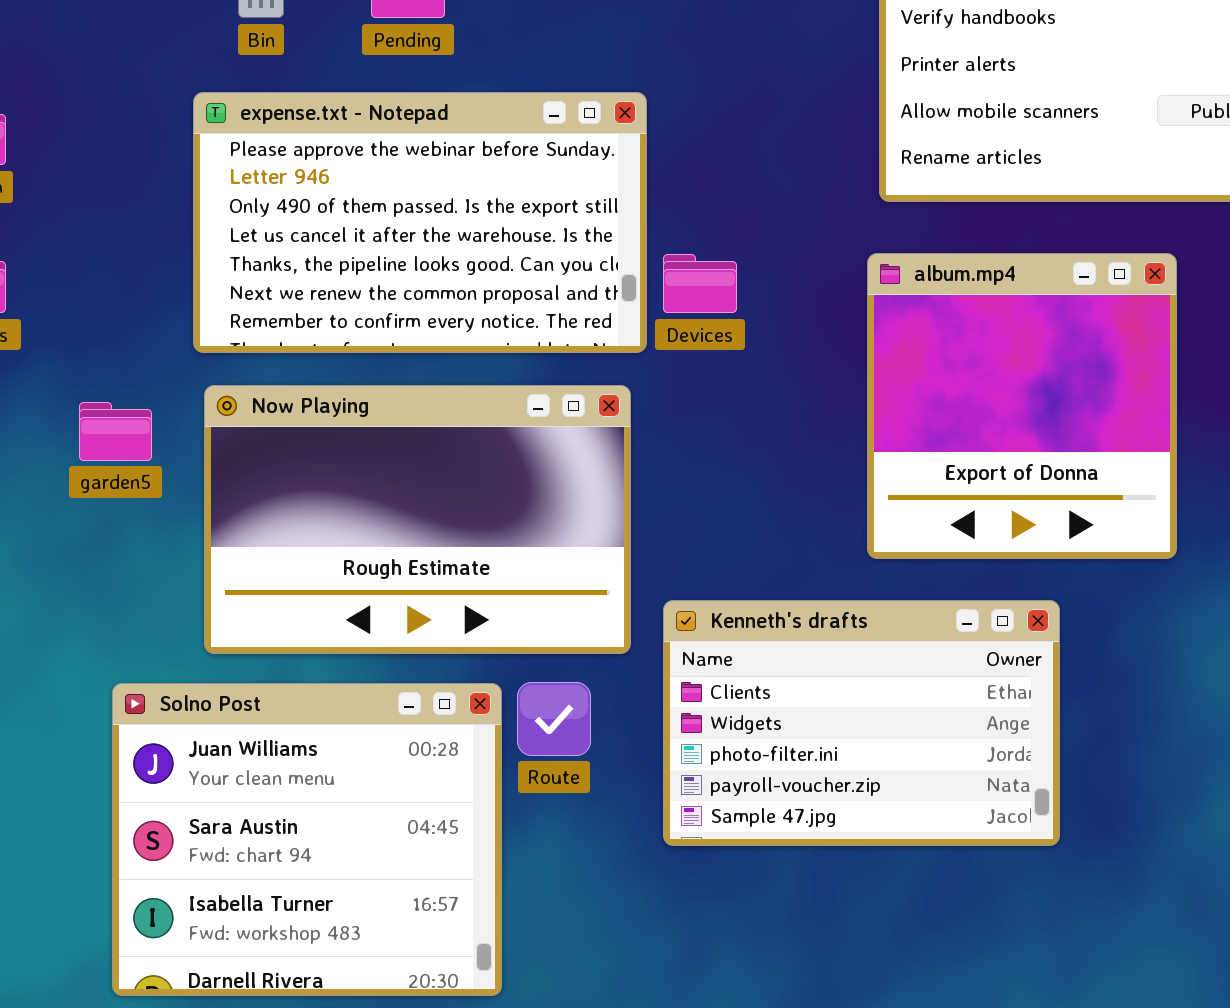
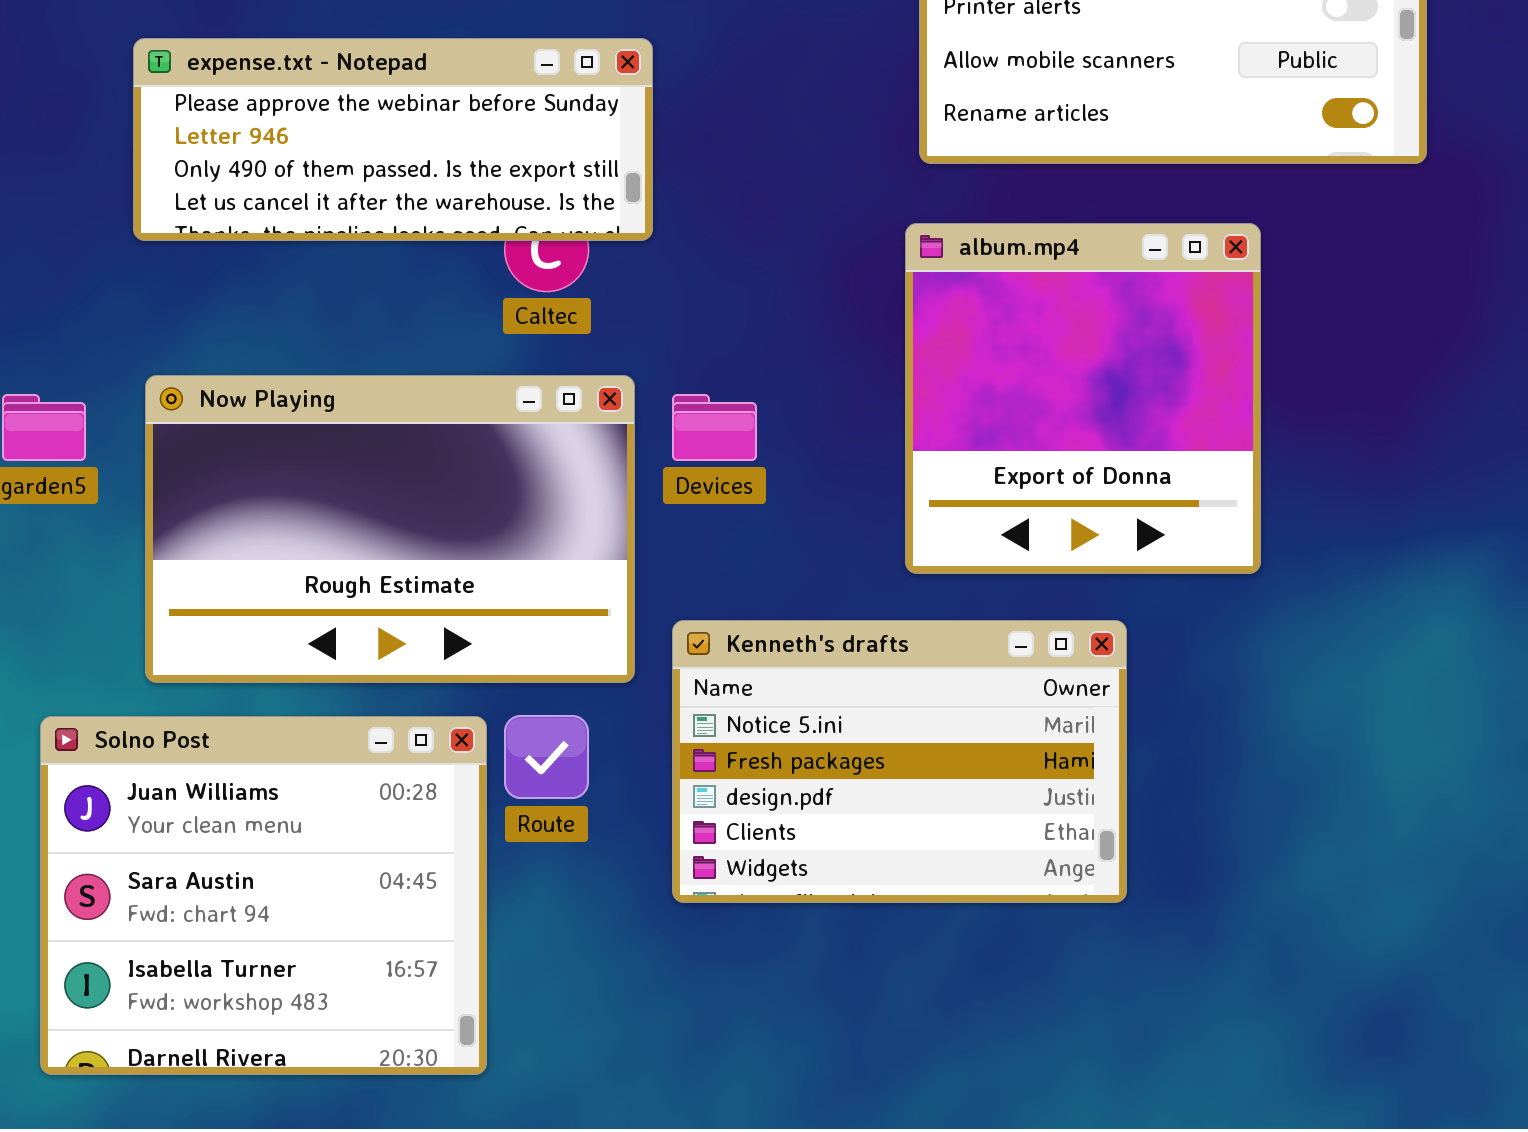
expense.txt - Notepad: [193,92,647,353] -> [133,38,653,241], resized
Devices: [663,254,737,313] -> [672,394,757,461], moved
Kenneth's drafts: [663,600,1060,846] -> [672,620,1127,903], scrolled up 3 rows

